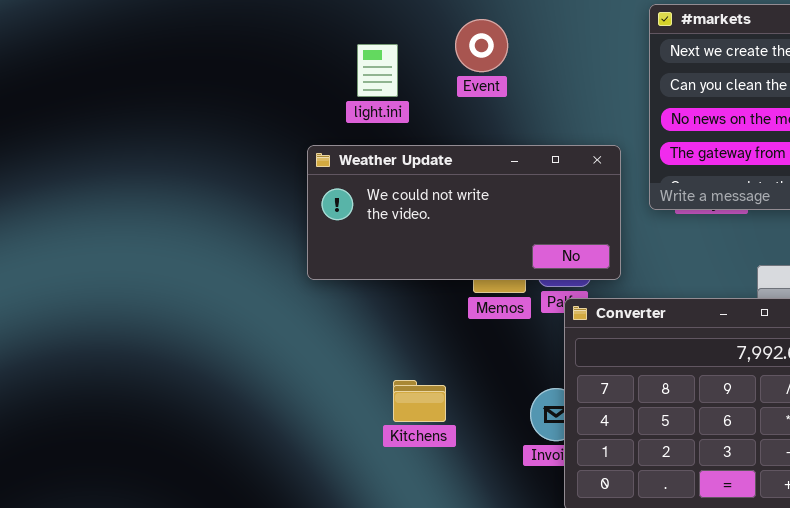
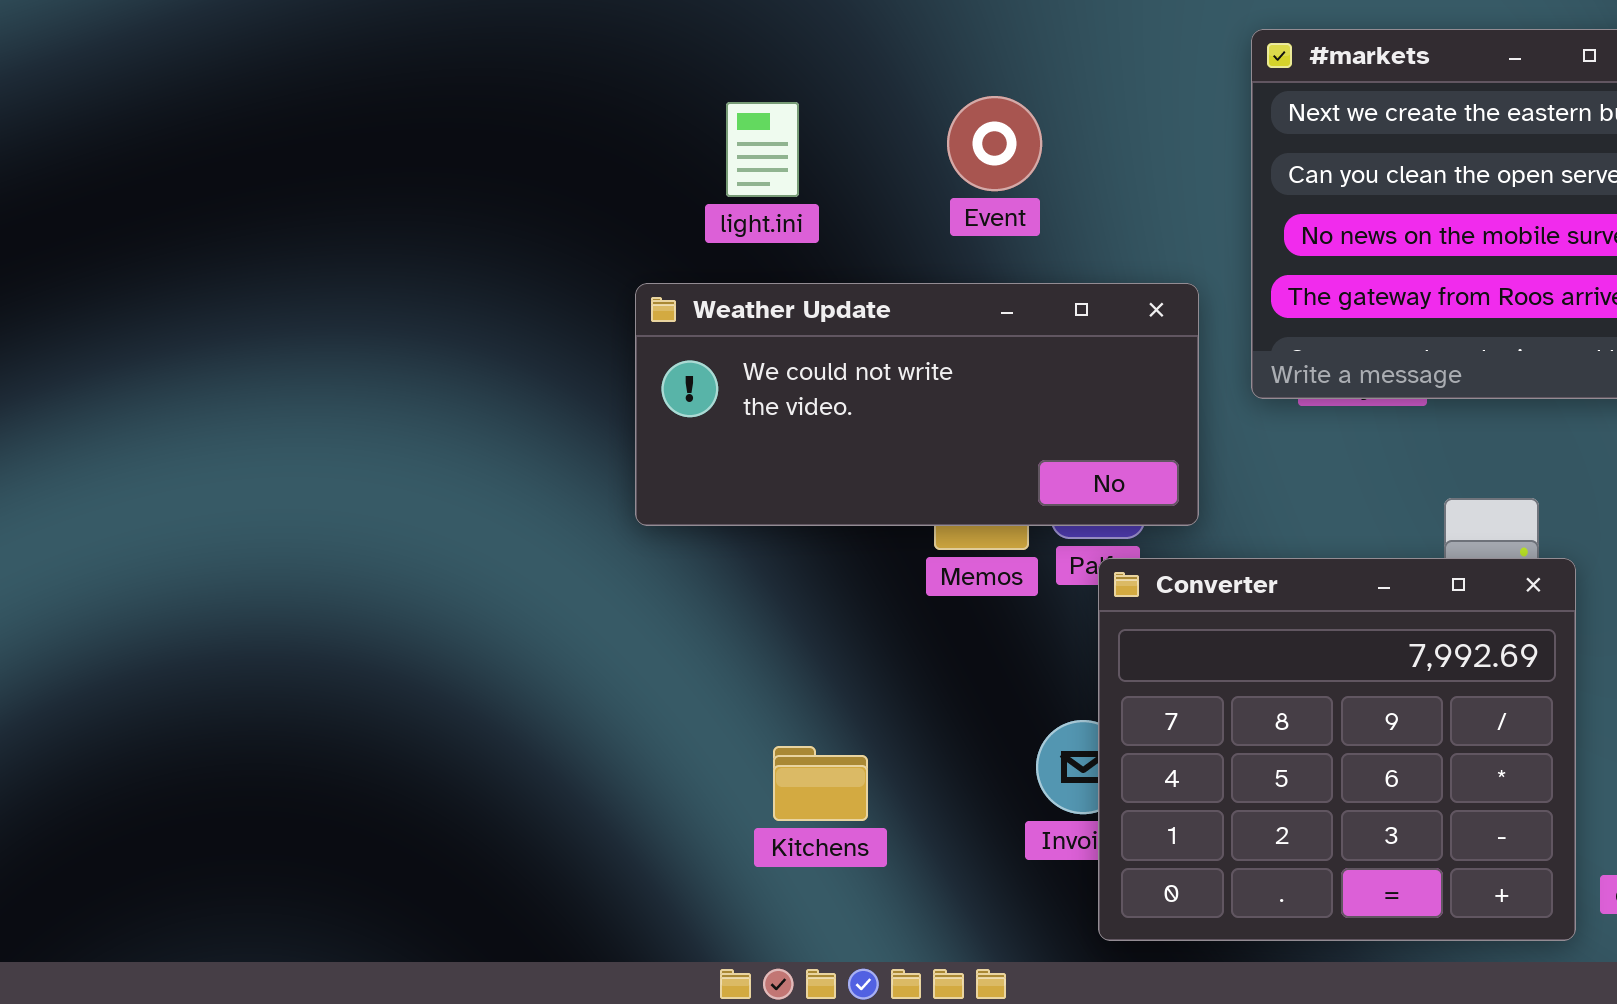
Event: [455,19,508,72] -> [947,96,1042,191], moved
Kitchens: [393,380,446,422] -> [773,746,868,821], moved

